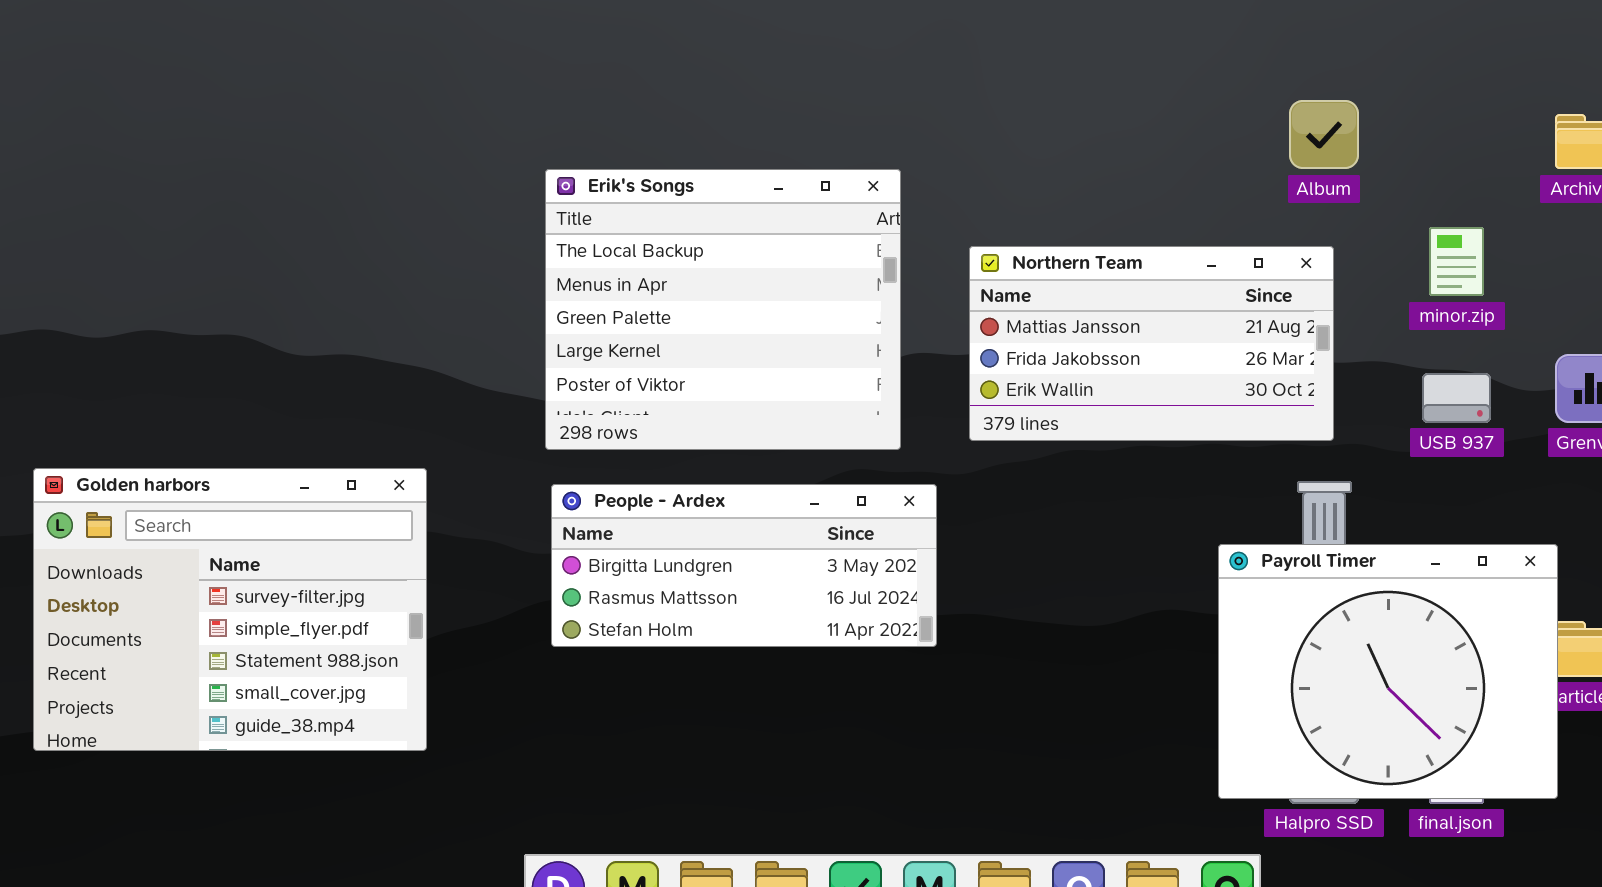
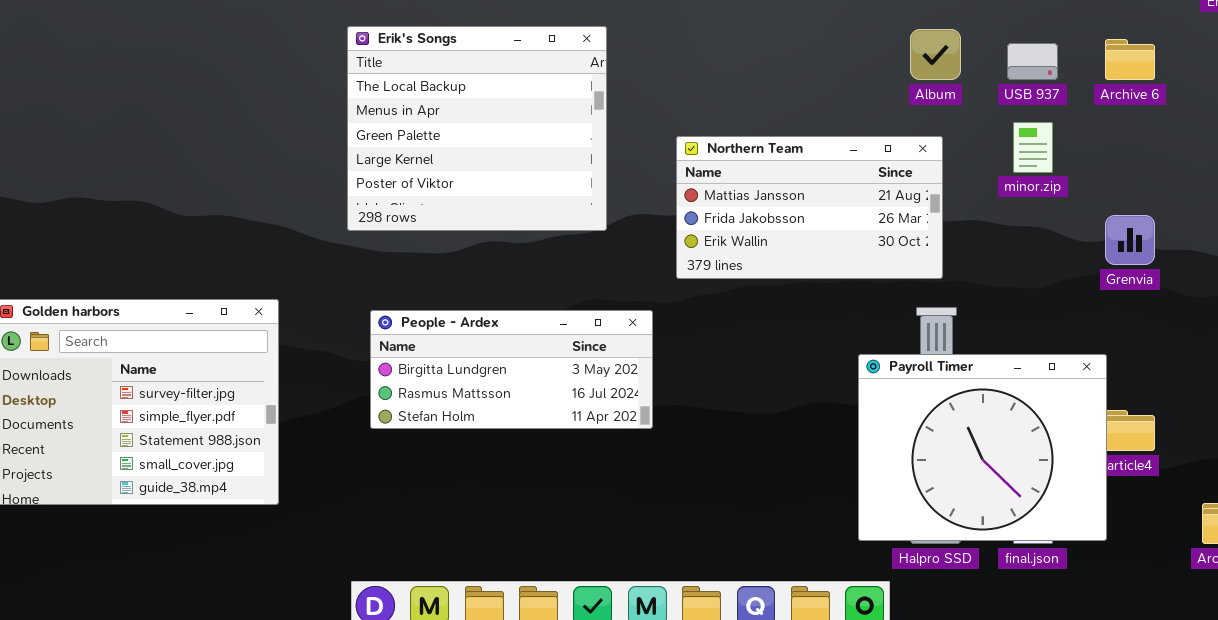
Erik's Songs: [545,169,901,450] -> [347,26,607,231], moved
USB 937: [1422,373,1491,423] -> [1007,43,1058,80], moved

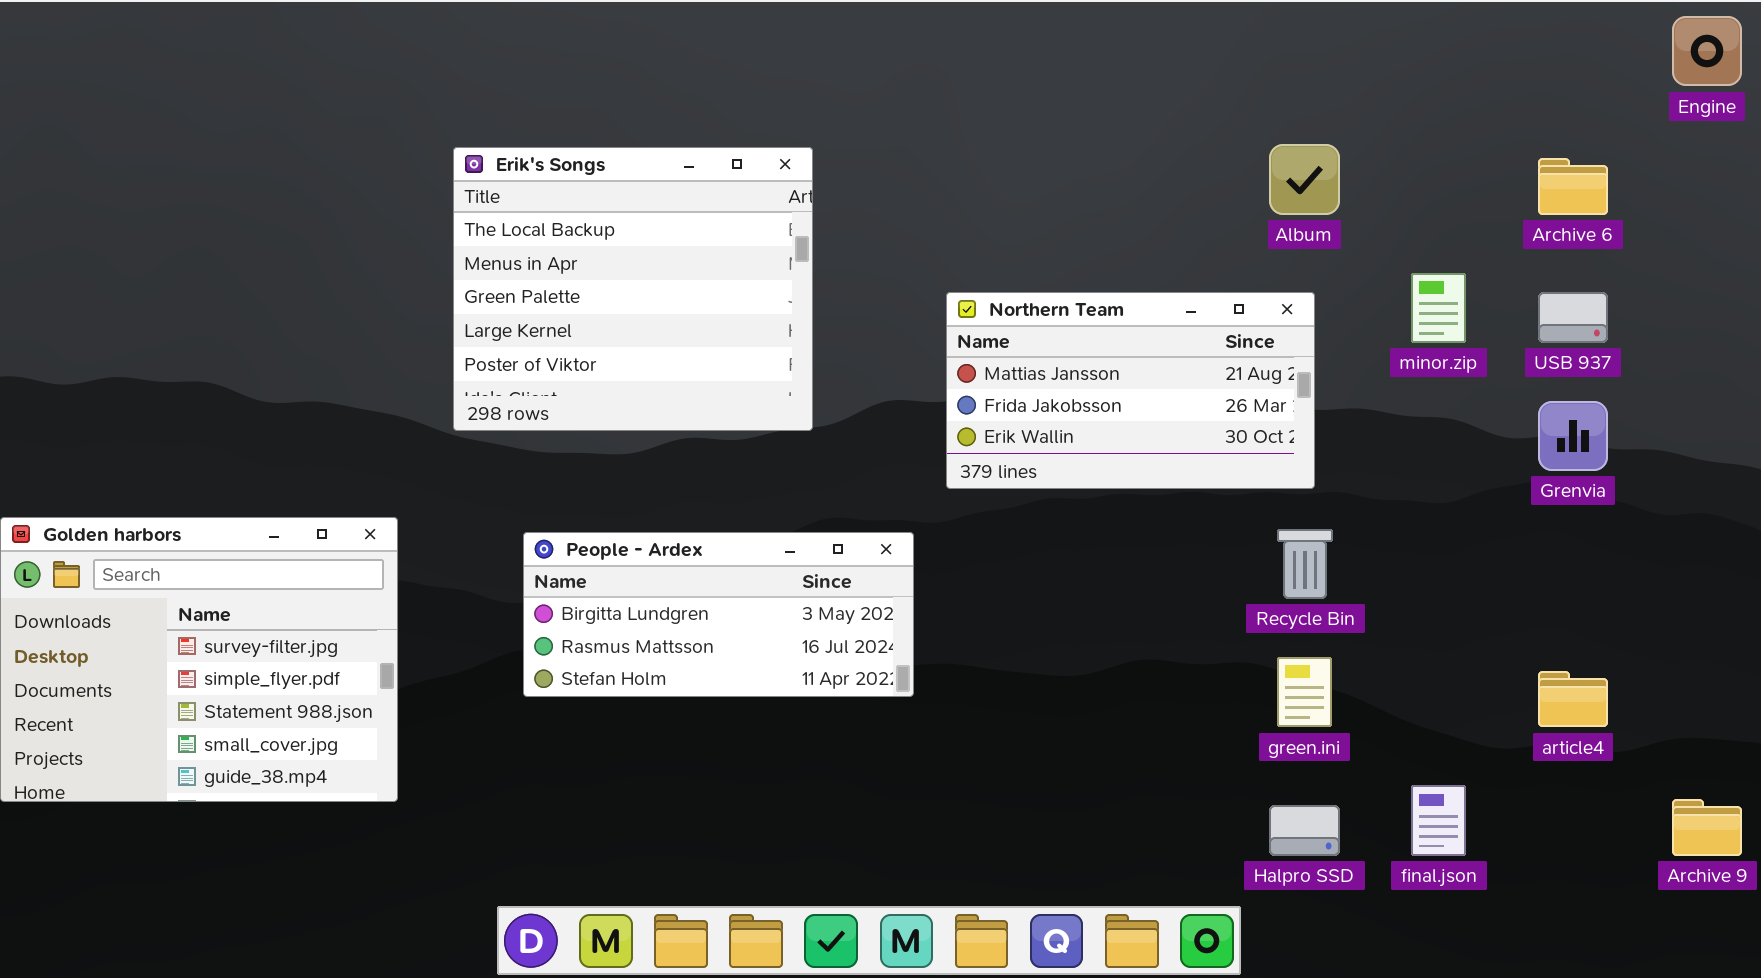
Erik's Songs: [347,26,607,231] -> [453,147,813,431], moved
USB 937: [1007,43,1058,80] -> [1538,292,1608,343], moved
Payroll Timer: [858,354,1107,541] -> none, closed

